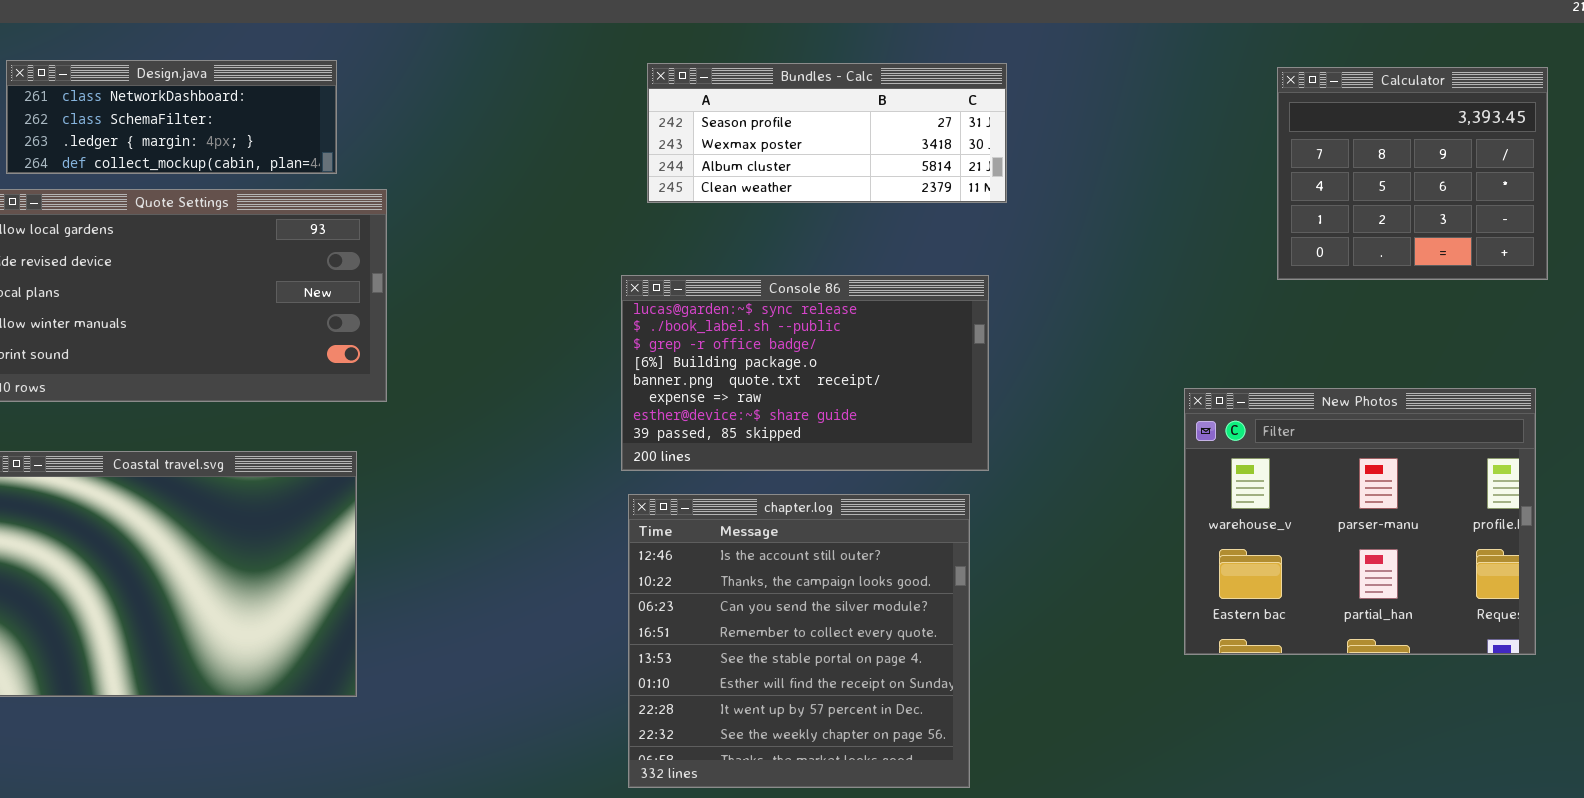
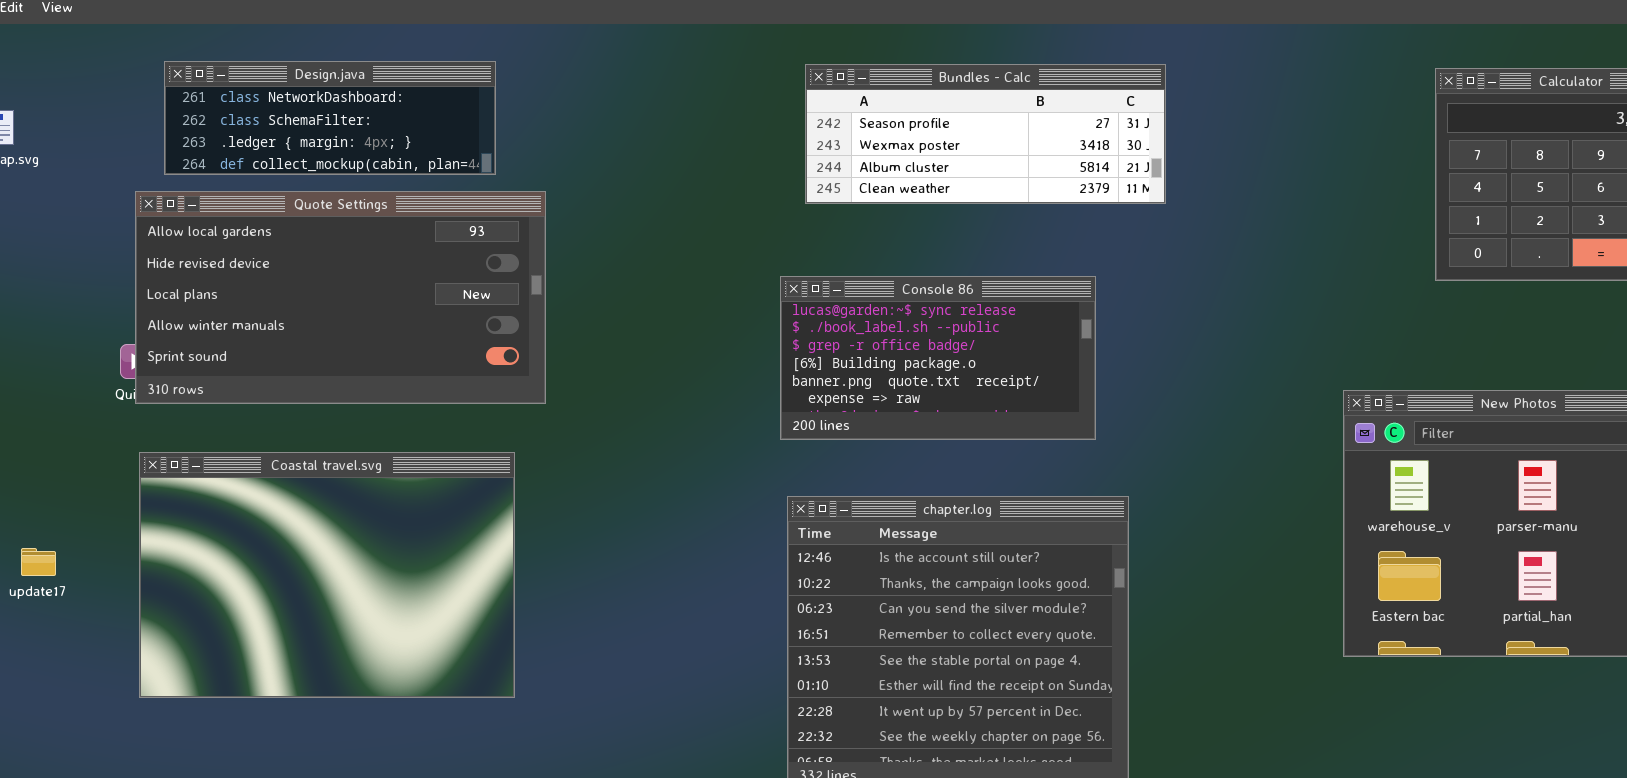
Console 86: [621,275,989,471] -> [780,276,1096,440], resized

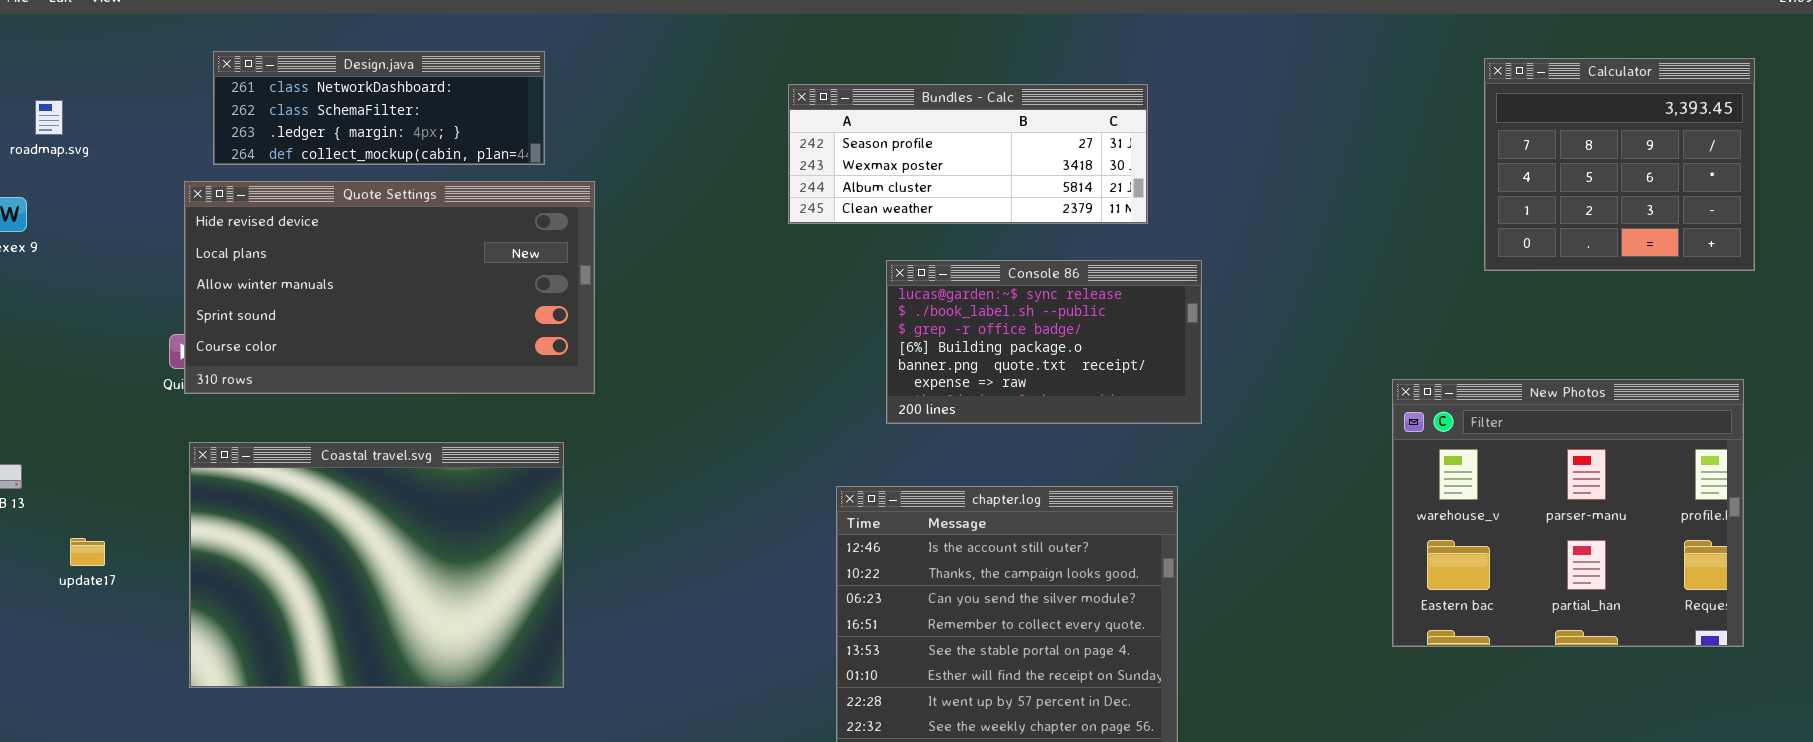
Bundles - Calc: [805,64,1166,204] -> [788,84,1148,224], moved
Quote Settings: [135,191,546,404] -> [184,181,595,394], scrolled down 1 row
Console 86: [780,276,1096,440] -> [886,260,1202,424], moved

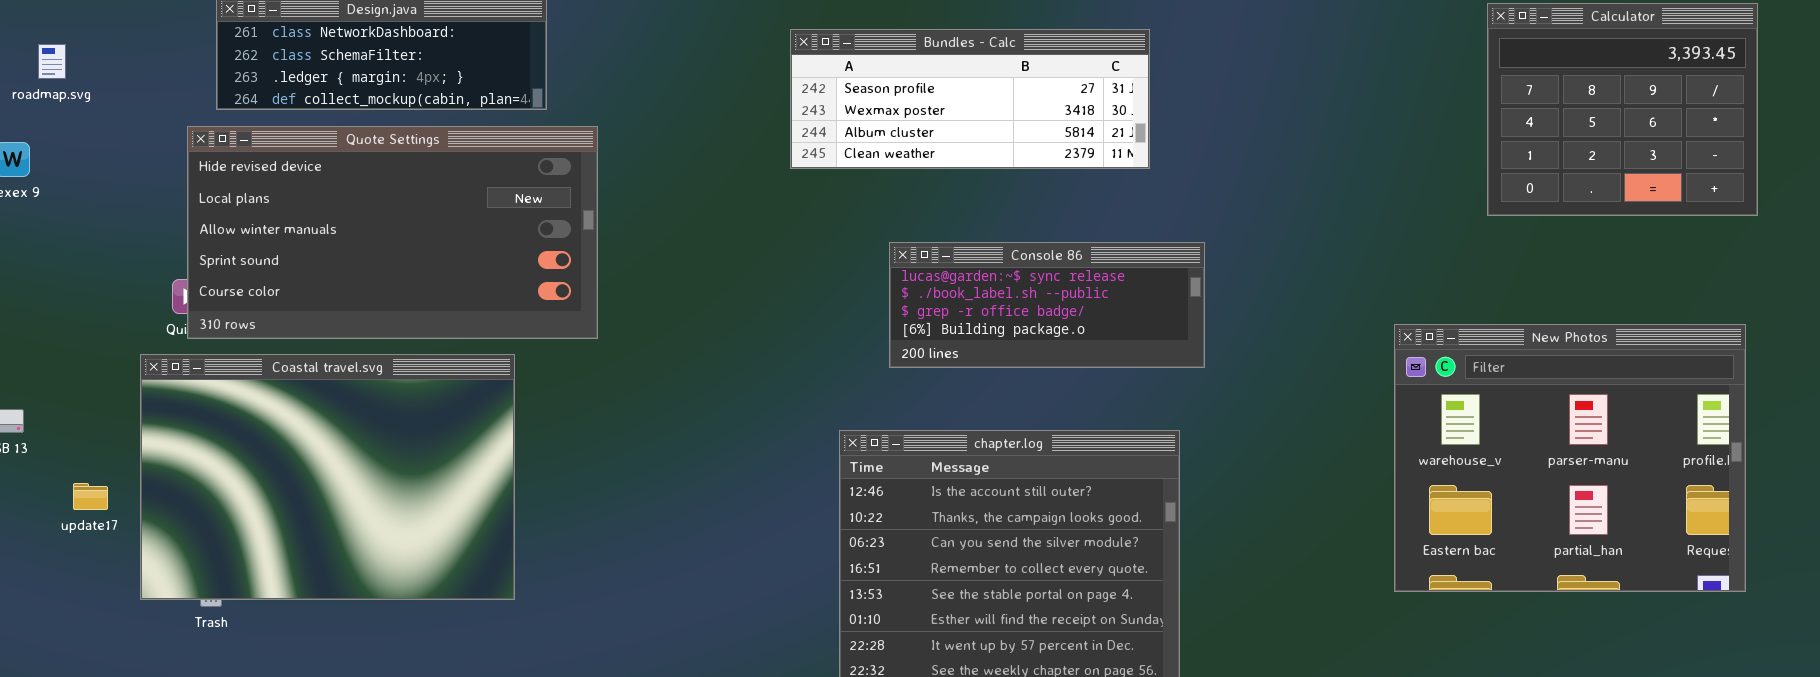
Console 86: [886,260,1202,424] -> [889,242,1205,368], resized
Coastal travel.svg: [189,442,564,688] -> [140,354,515,600], moved

